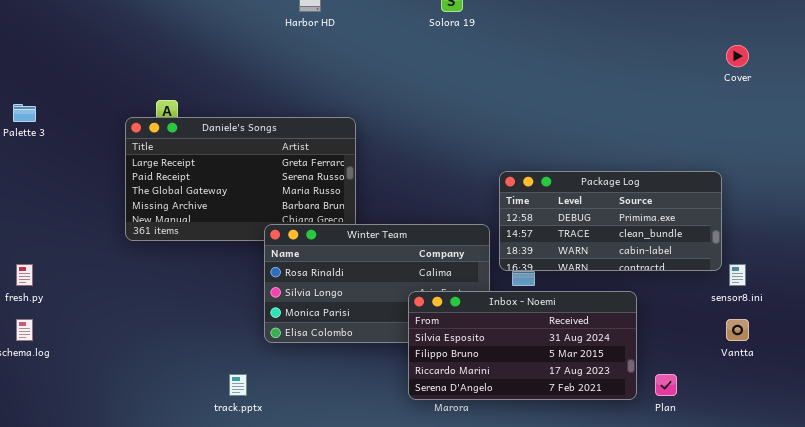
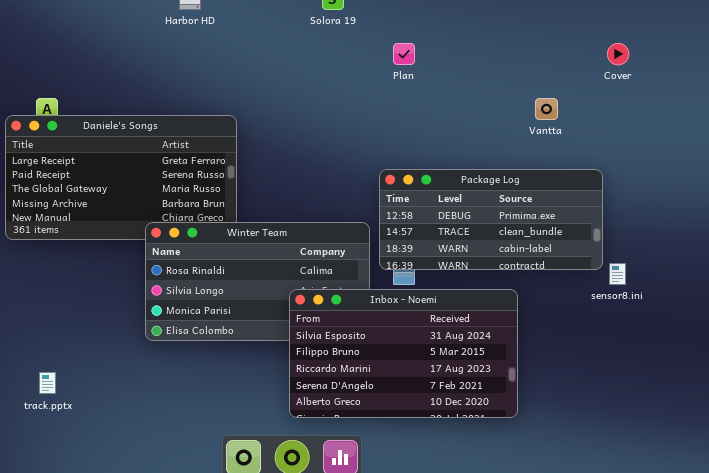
Inbox - Noemi: [408,291,637,400] -> [289,289,518,418], resized
Vantta: [726,319,749,341] -> [535,98,558,120], moved
track.pptx: [229,374,247,396] -> [39,372,56,394], moved
Plan: [655,374,677,396] -> [393,43,415,65], moved

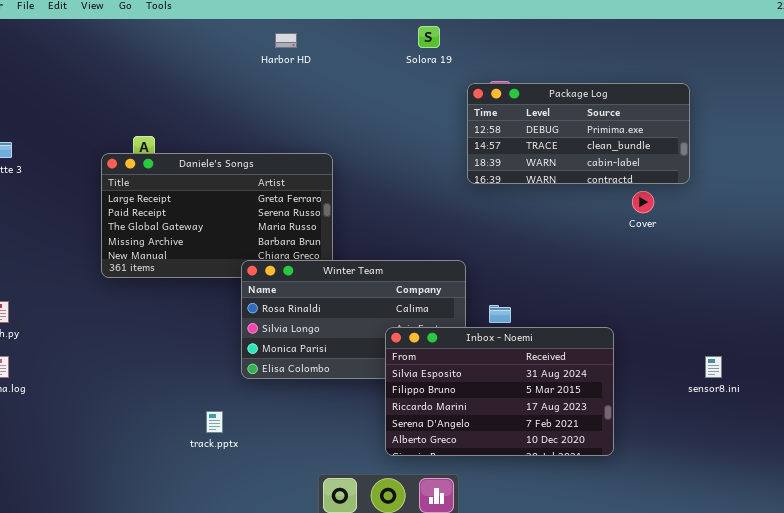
Cover: [607,43,629,65] -> [632,191,654,213], moved
Package Log: [379,169,603,270] -> [467,83,690,184], moved
sensor8.ini: [609,263,626,285] -> [705,356,722,378], moved
track.pptx: [39,372,56,394] -> [206,411,223,433], moved

